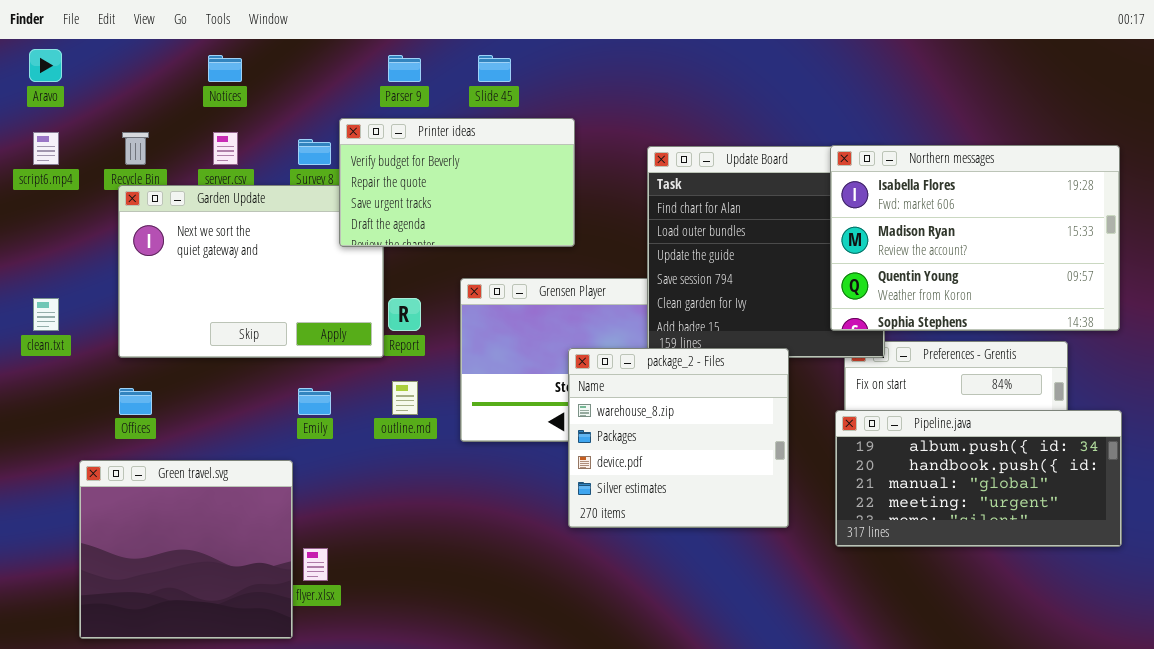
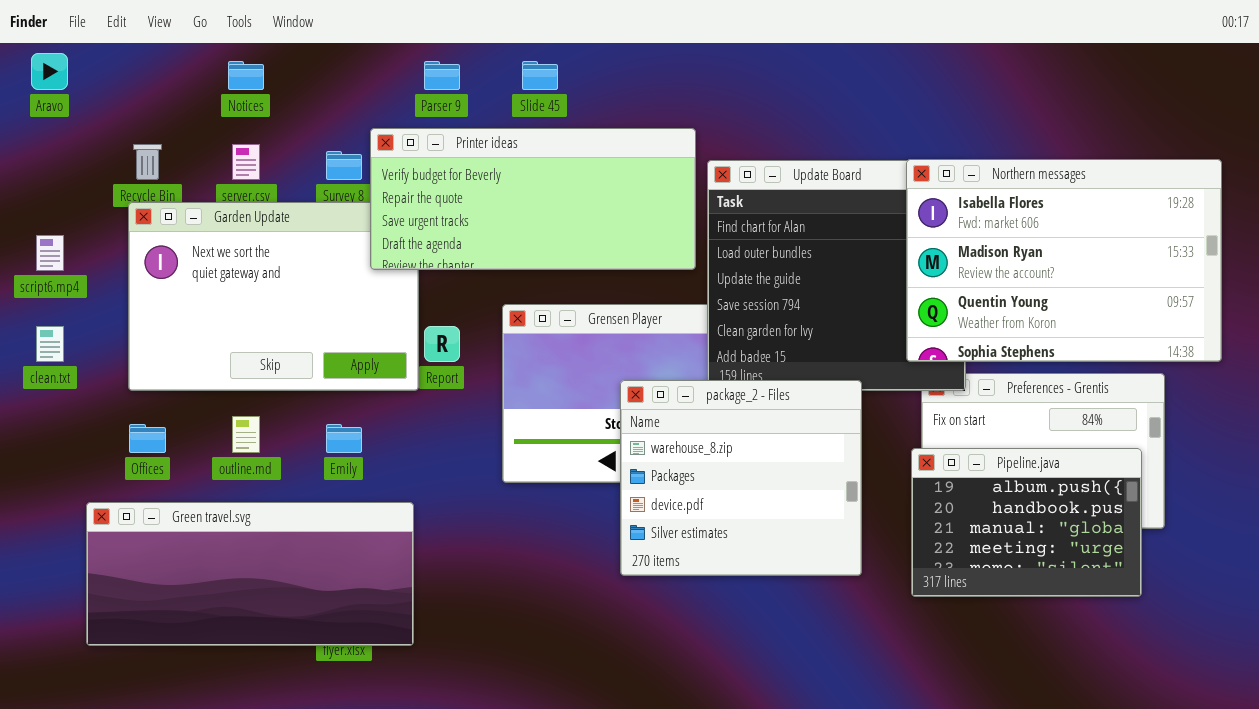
Printer ideas: [339,118,575,247] -> [370,128,696,270], resized
script6.mp4: [33,132,59,165] -> [36,235,64,271], moved
outline.md: [392,381,418,415] -> [232,416,260,453], moved
Pipeline.java: [835,410,1122,547] -> [911,448,1142,597], resized
Green travel.svg: [79,460,293,639] -> [86,502,414,646], resized

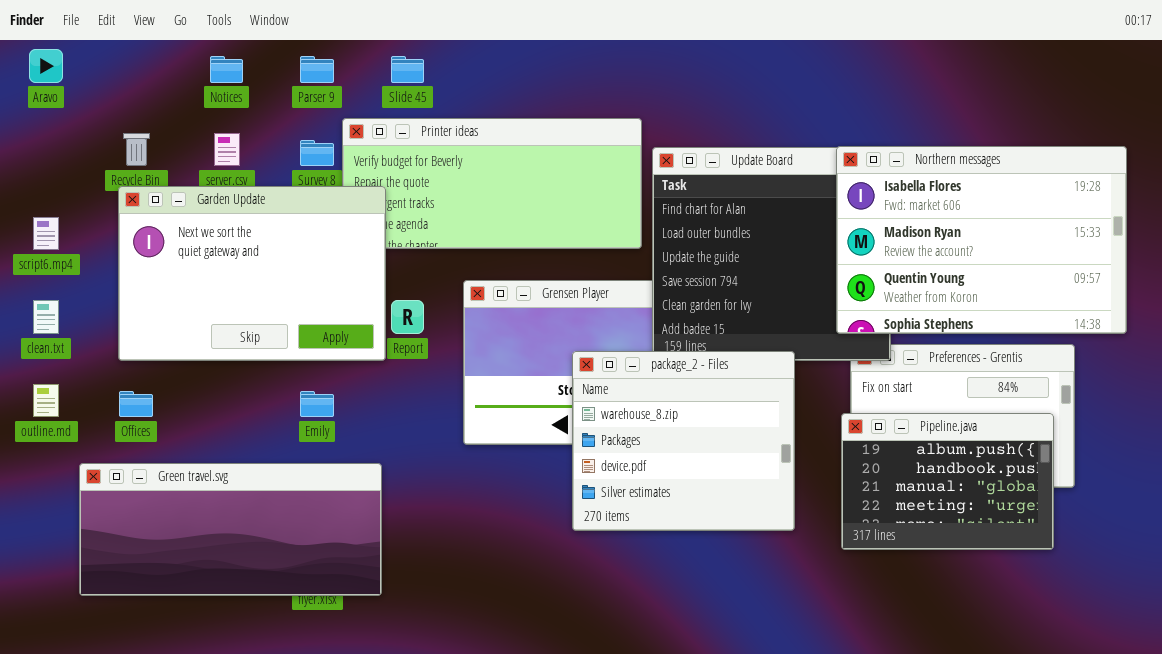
Parser 9: [424,61,460,90] -> [300,56,334,83], moved
Slide 45: [522,61,558,90] -> [391,56,424,83], moved
Garden Update: [128,202,419,391] -> [118,186,386,361], raised
outline.md: [232,416,260,453] -> [33,384,59,417], moved

